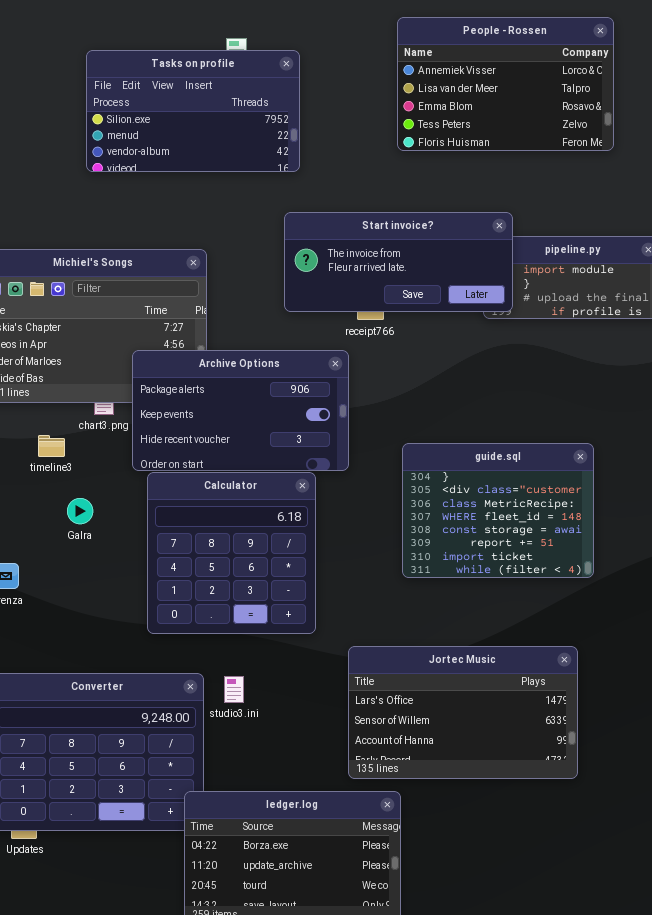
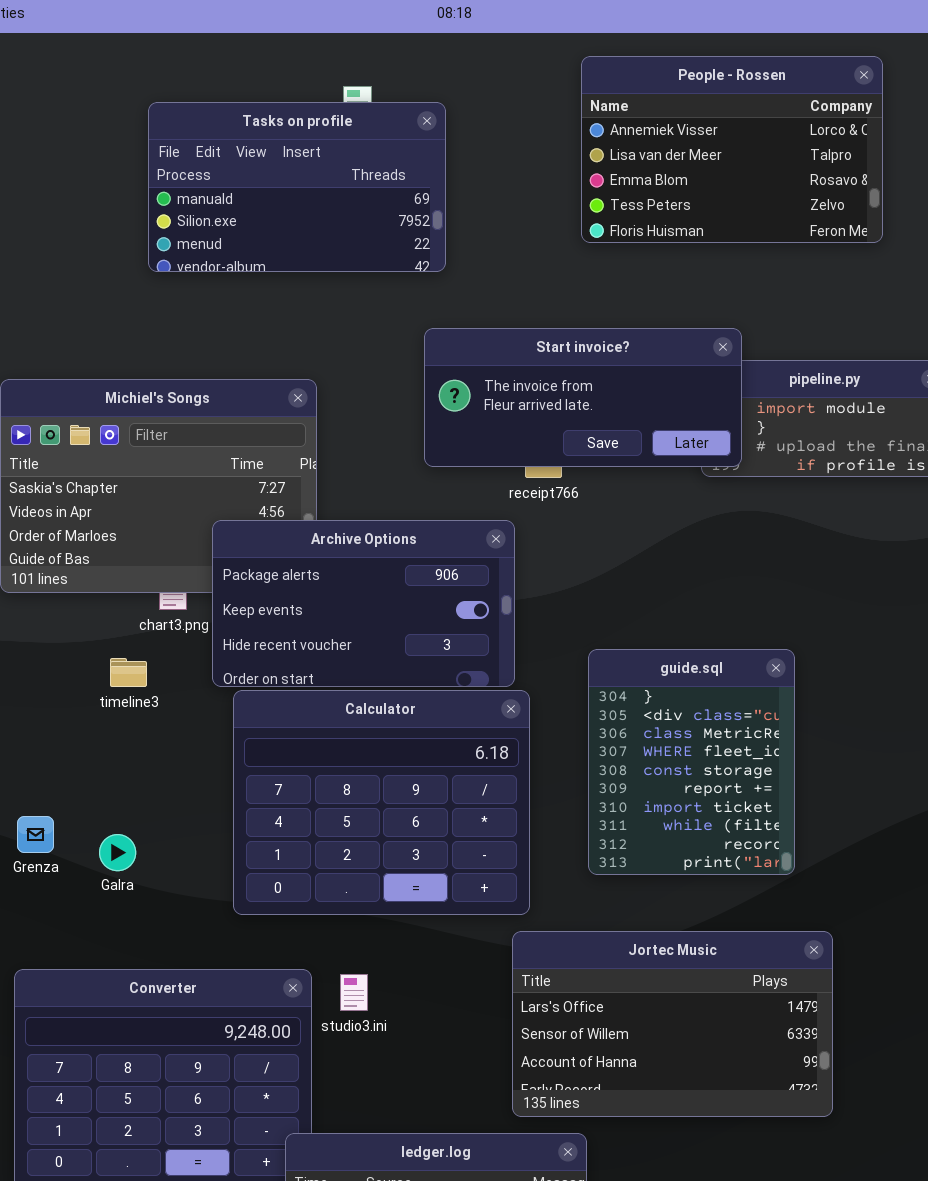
Tasks on profile: [86,50,300,172] -> [148,102,446,272], scrolled up 1 row
timeline3: [38,435,65,457] -> [110,658,147,687], moved
guide.sql: [402,443,594,578] -> [588,649,795,875], resized
Calculator: [147,472,316,634] -> [233,690,530,915], resized
Galra: [67,498,93,524] -> [99,834,136,871], moved

